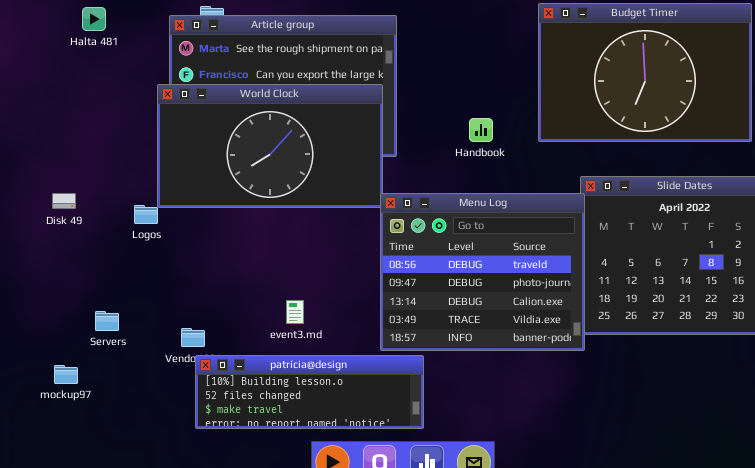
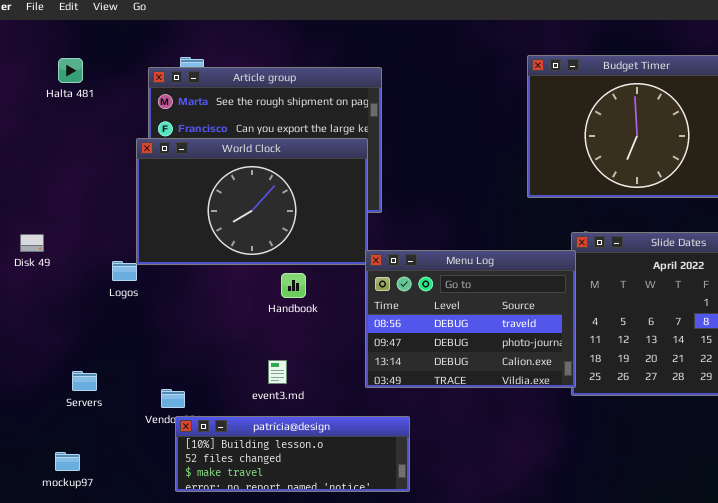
Handbook: [469,118,493,142] -> [281,273,306,298], moved
Disk 49: [52,193,76,209] -> [20,234,44,252], moved
Menu Log: [380,193,585,351] -> [365,250,576,388], resized
mockup97: [54,365,78,384] -> [55,452,80,471], moved

